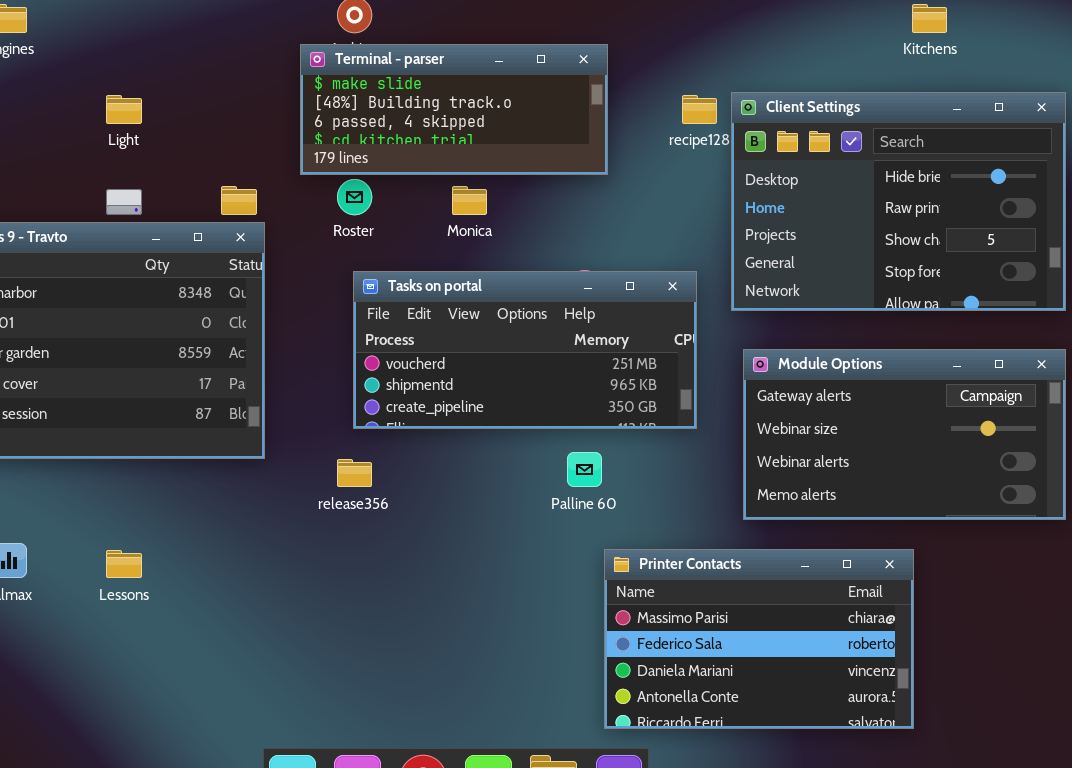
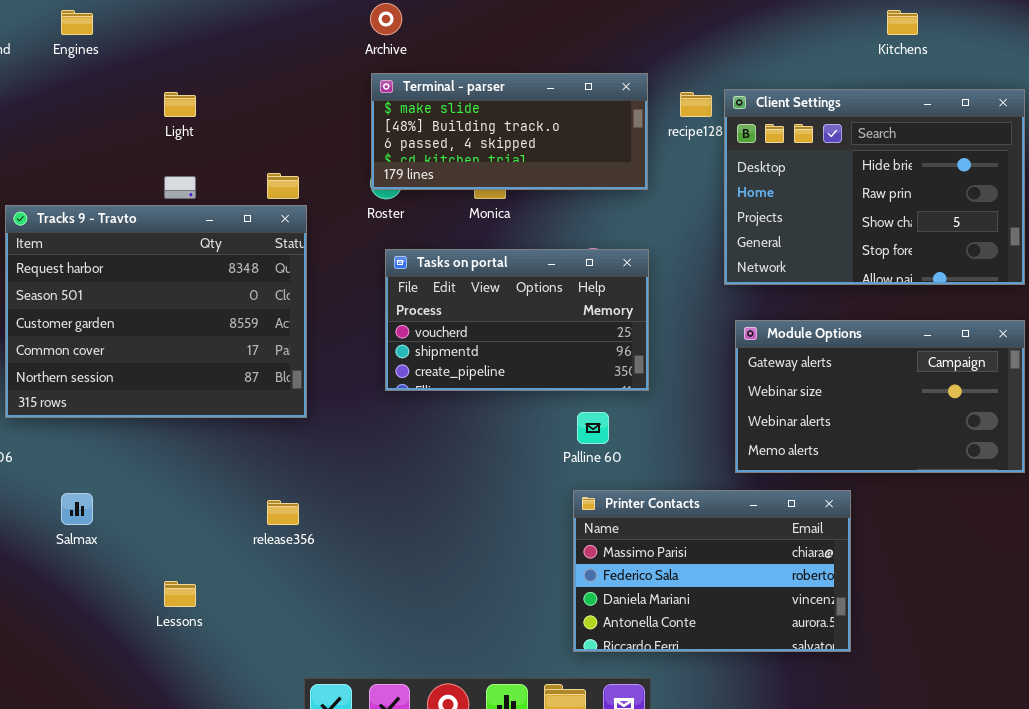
Terminal - parser: [300,44,608,175] -> [371,73,648,190], moved
Tasks on portal: [353,271,697,429] -> [385,249,649,391], resized
release356: [337,459,372,487] -> [267,500,299,525], moved
Printer Contacts: [604,549,914,729] -> [573,490,851,652], moved
Lessons: [106,550,142,578] -> [164,581,196,607], moved

